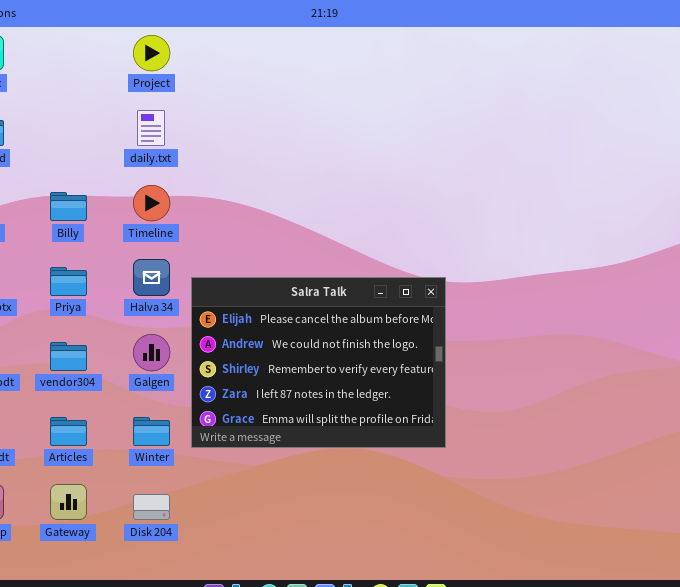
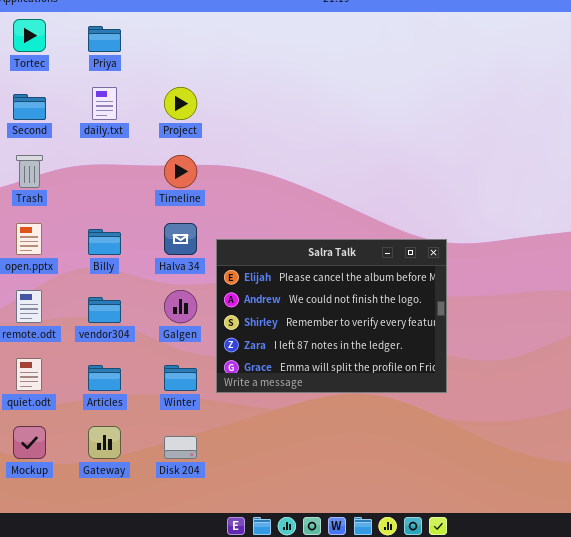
Project: [133,35,170,71] -> [164,87,197,120], moved
daily.txt: [137,110,165,146] -> [92,87,117,120], moved
Billy: [50,192,87,221] -> [88,229,121,255], moved
Priya: [50,267,87,296] -> [88,26,121,52], moved

